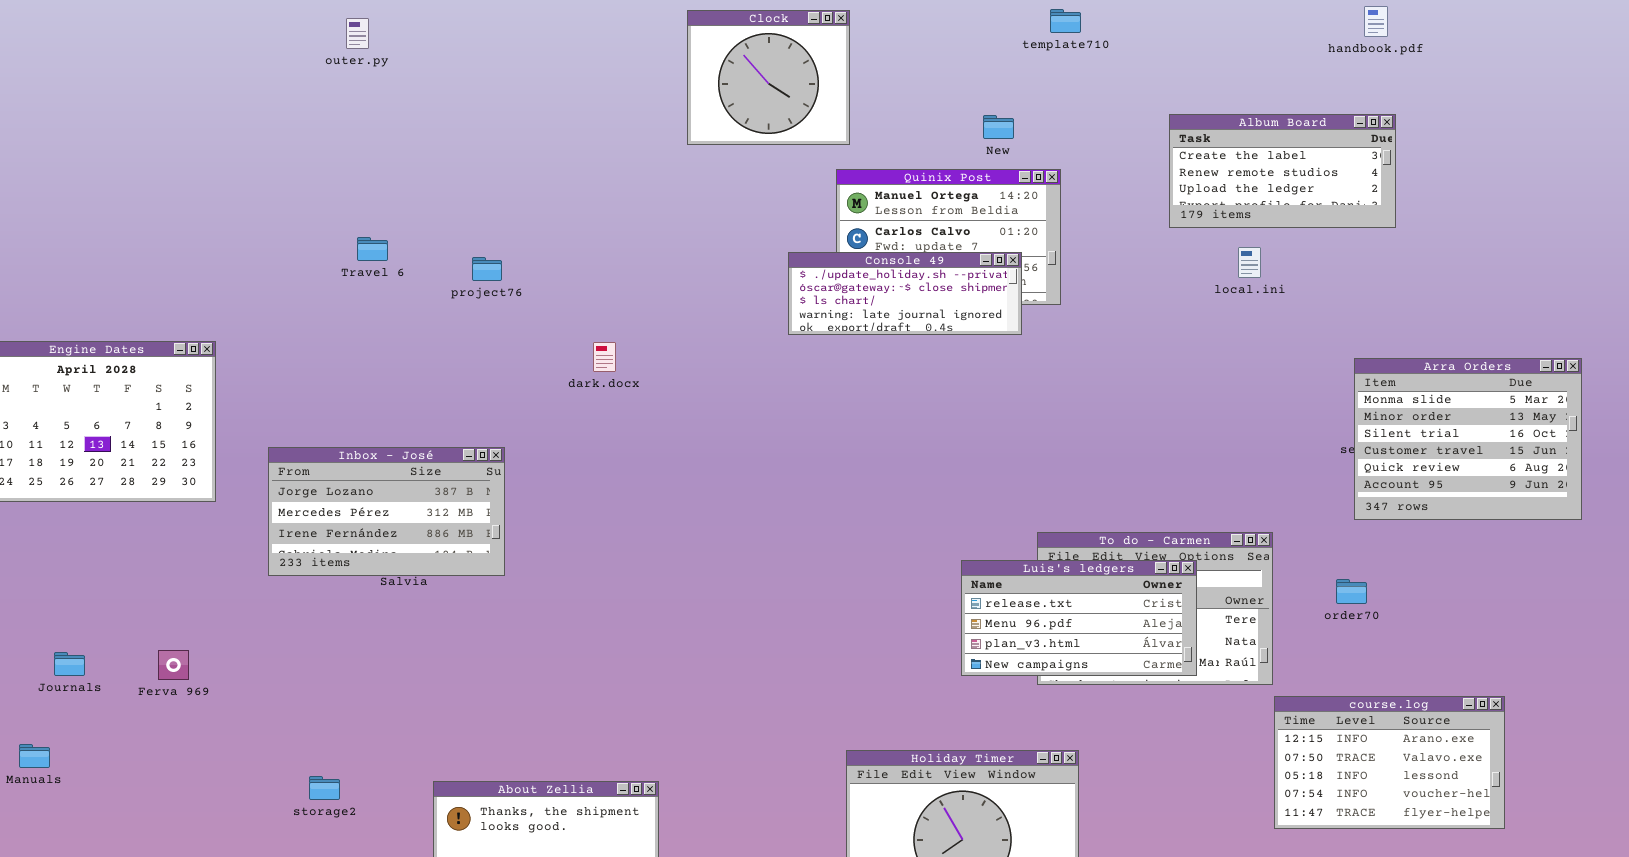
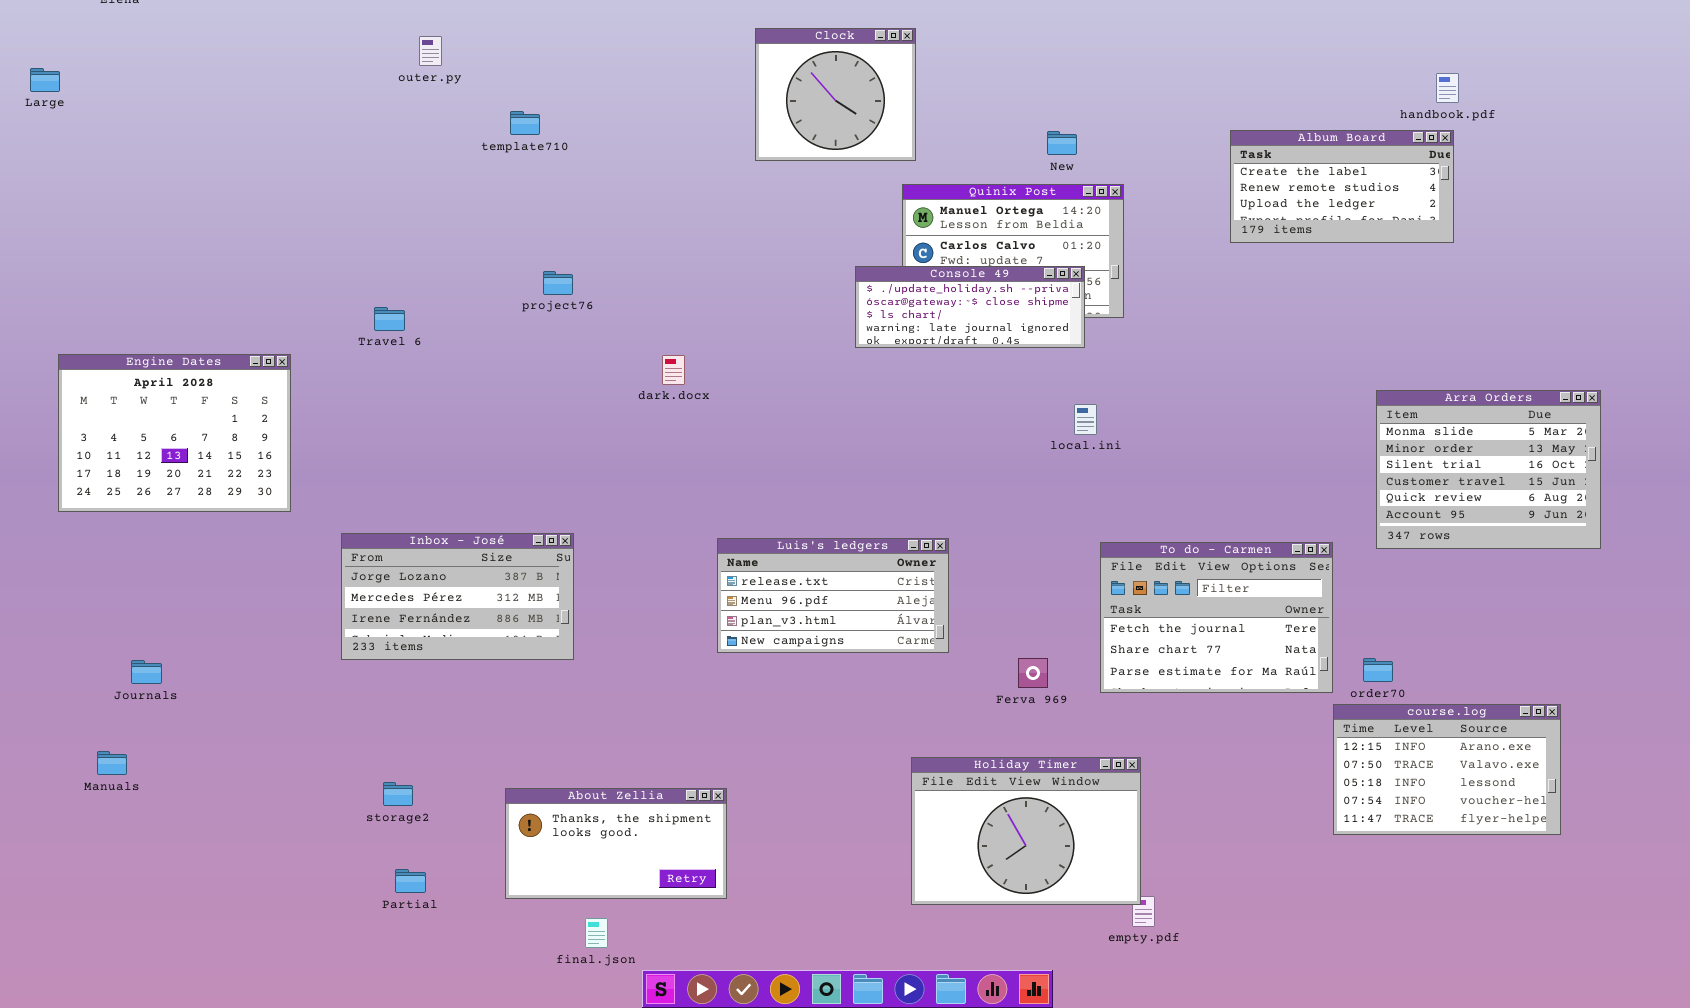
handbook.pdf: [1364,6,1388,37] -> [1436,73,1459,103], moved
template710: [1050,9,1081,33] -> [510,111,540,135], moved
Travel 6: [357,237,388,261] -> [374,307,405,331], moved
local.ini: [1238,247,1261,278] -> [1074,404,1097,435], moved
Arra Orders: [1354,358,1582,520] -> [1376,390,1601,549], moved
Inbox - José: [268,447,505,576] -> [341,533,574,660], moved
Luis's ledgers: [961,560,1197,676] -> [717,538,949,653], moved
order70: [1336,579,1367,604] -> [1363,658,1393,682], moved
Ferva 969: [158,650,189,680] -> [1018,658,1048,688], moved

